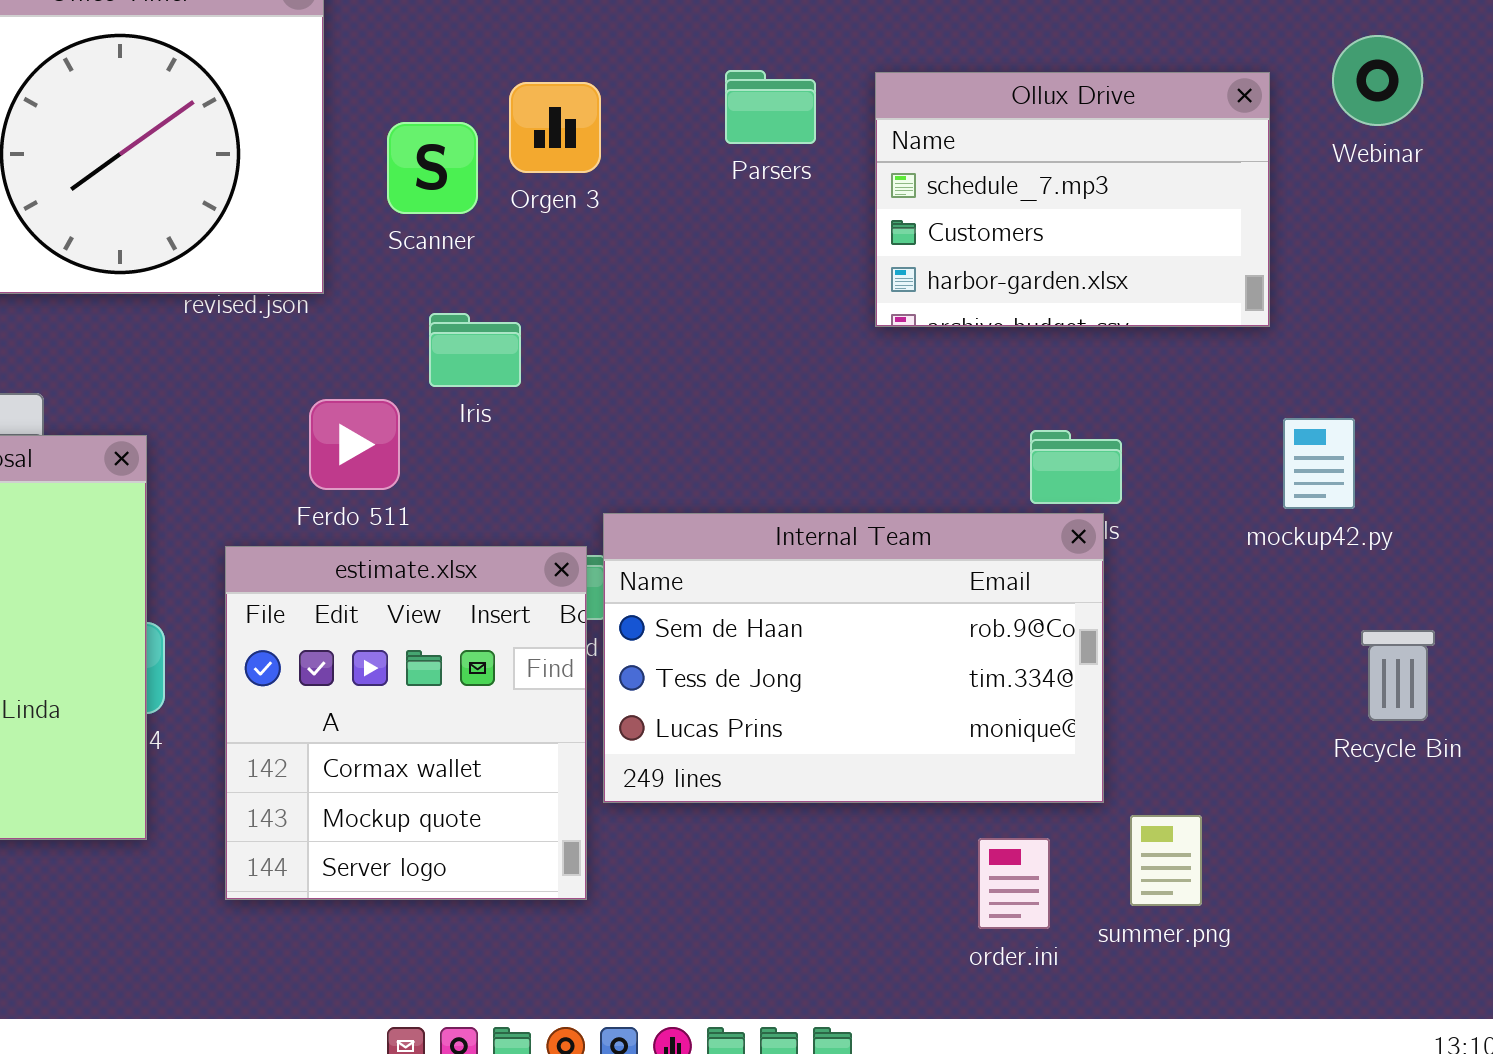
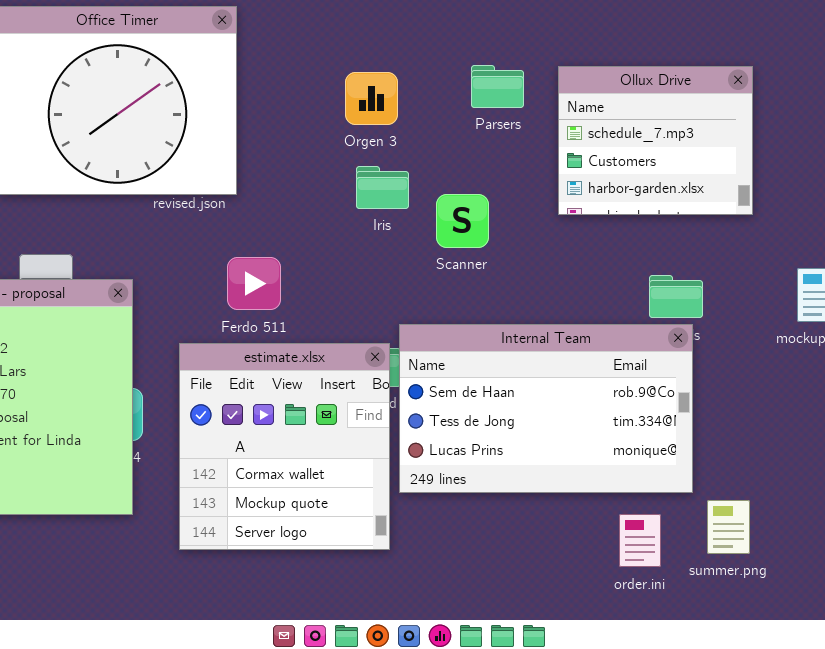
Ollux Drive: [875,72,1270,327] -> [558,66,753,215], resized
Scanner: [387,122,478,214] -> [436,194,489,248], moved
Iris: [429,313,521,387] -> [356,166,409,209], moved

